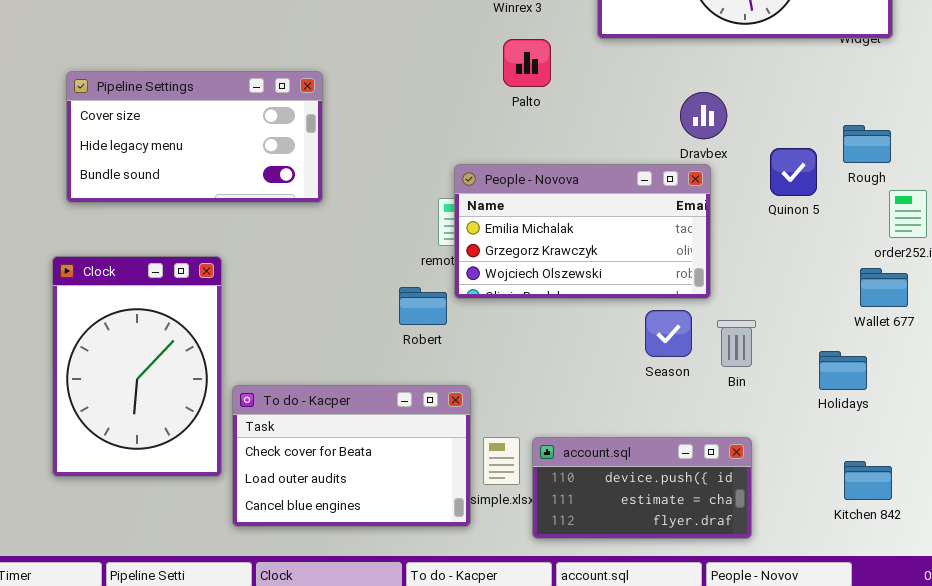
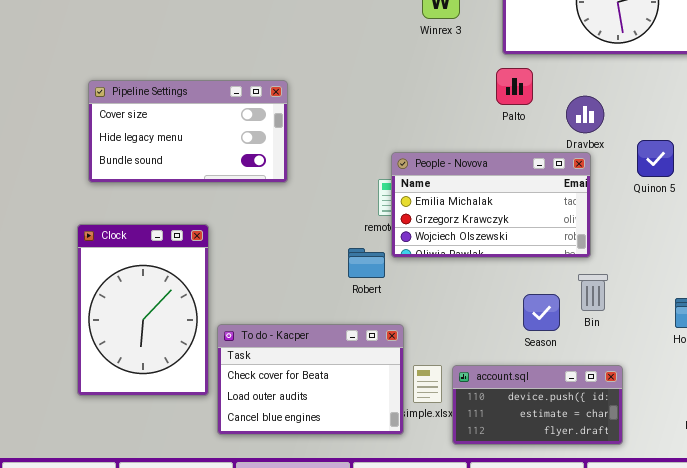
Palto: [503,39,551,87] -> [496,68,533,105], moved
Season: [645,310,692,357] -> [523,294,560,331], moved
Bin: [717,320,756,367] -> [578,274,608,311], moved

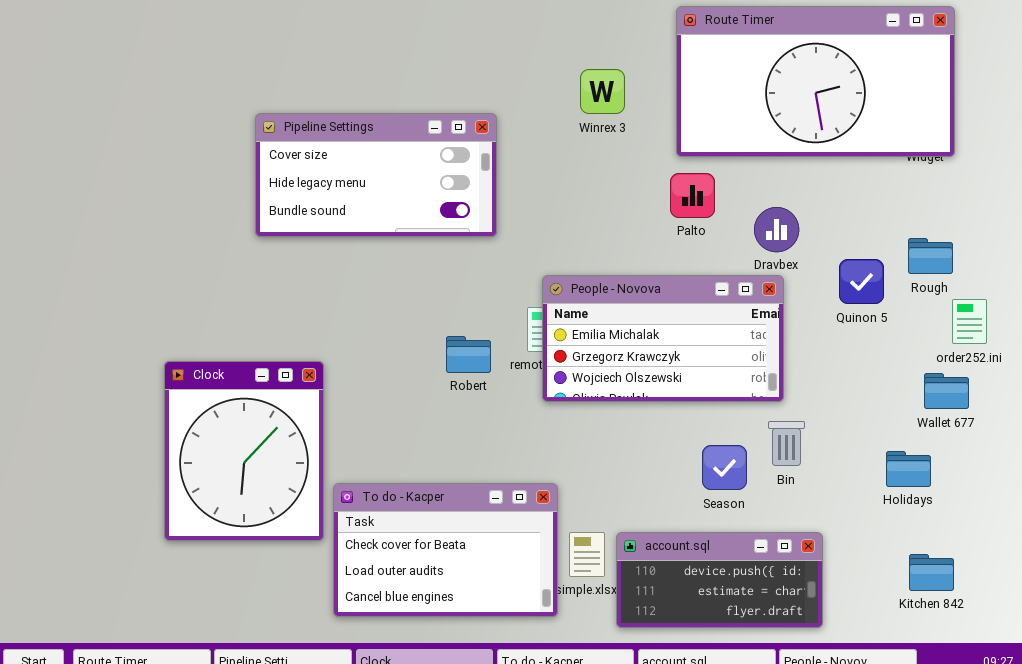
Pipeline Settings: [88,80,288,183] -> [255,113,497,237], moved
Clock: [77,224,209,396] -> [164,361,324,541], resized
Robert: [348,248,385,278] -> [446,336,491,373], moved

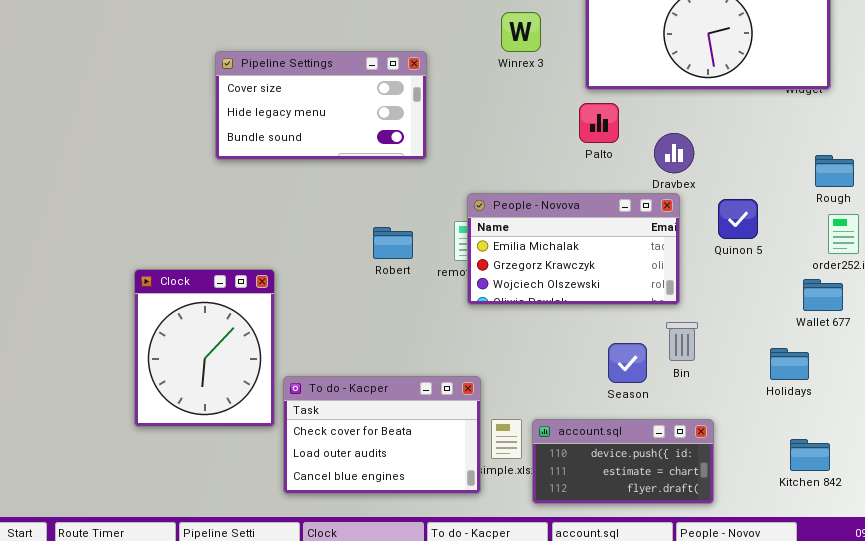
Rough: [908,238,953,274] -> [815,155,854,187], moved
Quinon 5: [839,259,884,304] -> [718,199,758,239], moved
Robert: [446,336,491,373] -> [373,227,413,259], moved

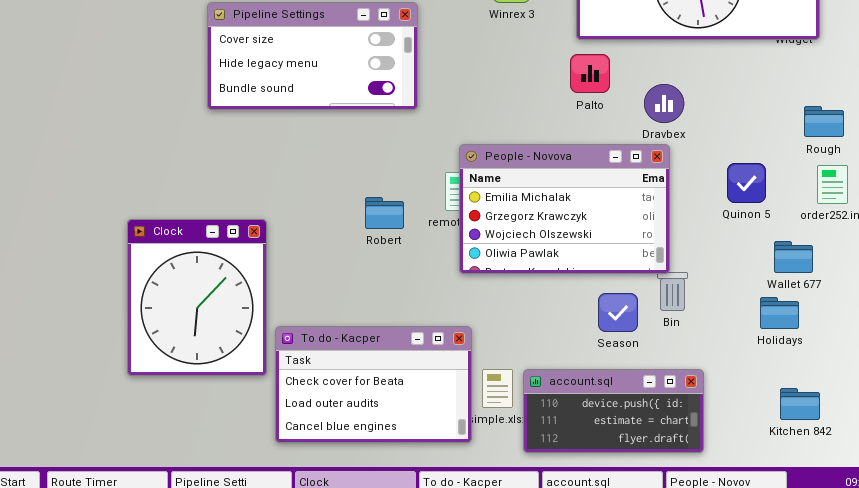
People - Novova: [467,193,680,305] -> [459,144,670,274], resized
Quinon 5: [718,199,758,239] -> [727,163,766,203], moved
Robert: [373,227,413,259] -> [365,197,404,229], moved
Wallet 677: [803,279,843,311] -> [774,241,813,273], moved

